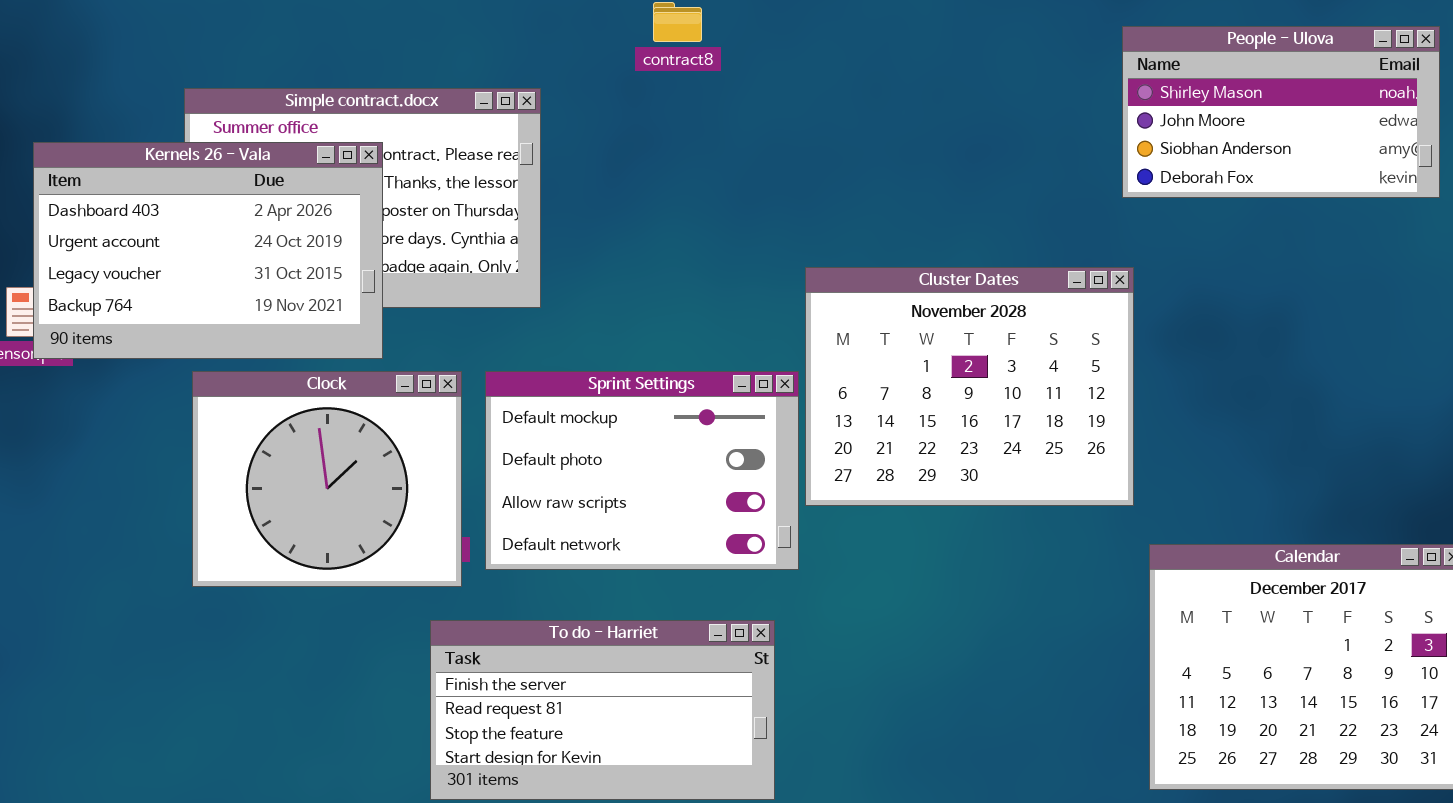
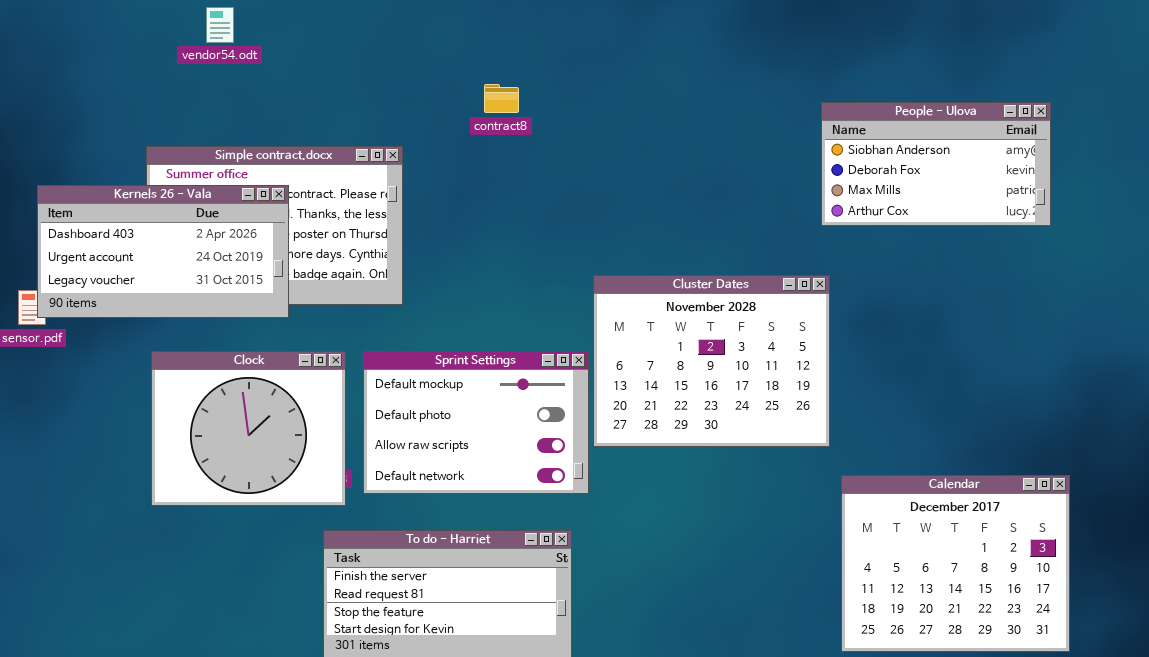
People - Ulova: [1122,26,1440,198] -> [821,102,1051,226], scrolled down 2 rows
Kernels 26 - Vala: [33,142,383,359] -> [37,185,289,318], resized

